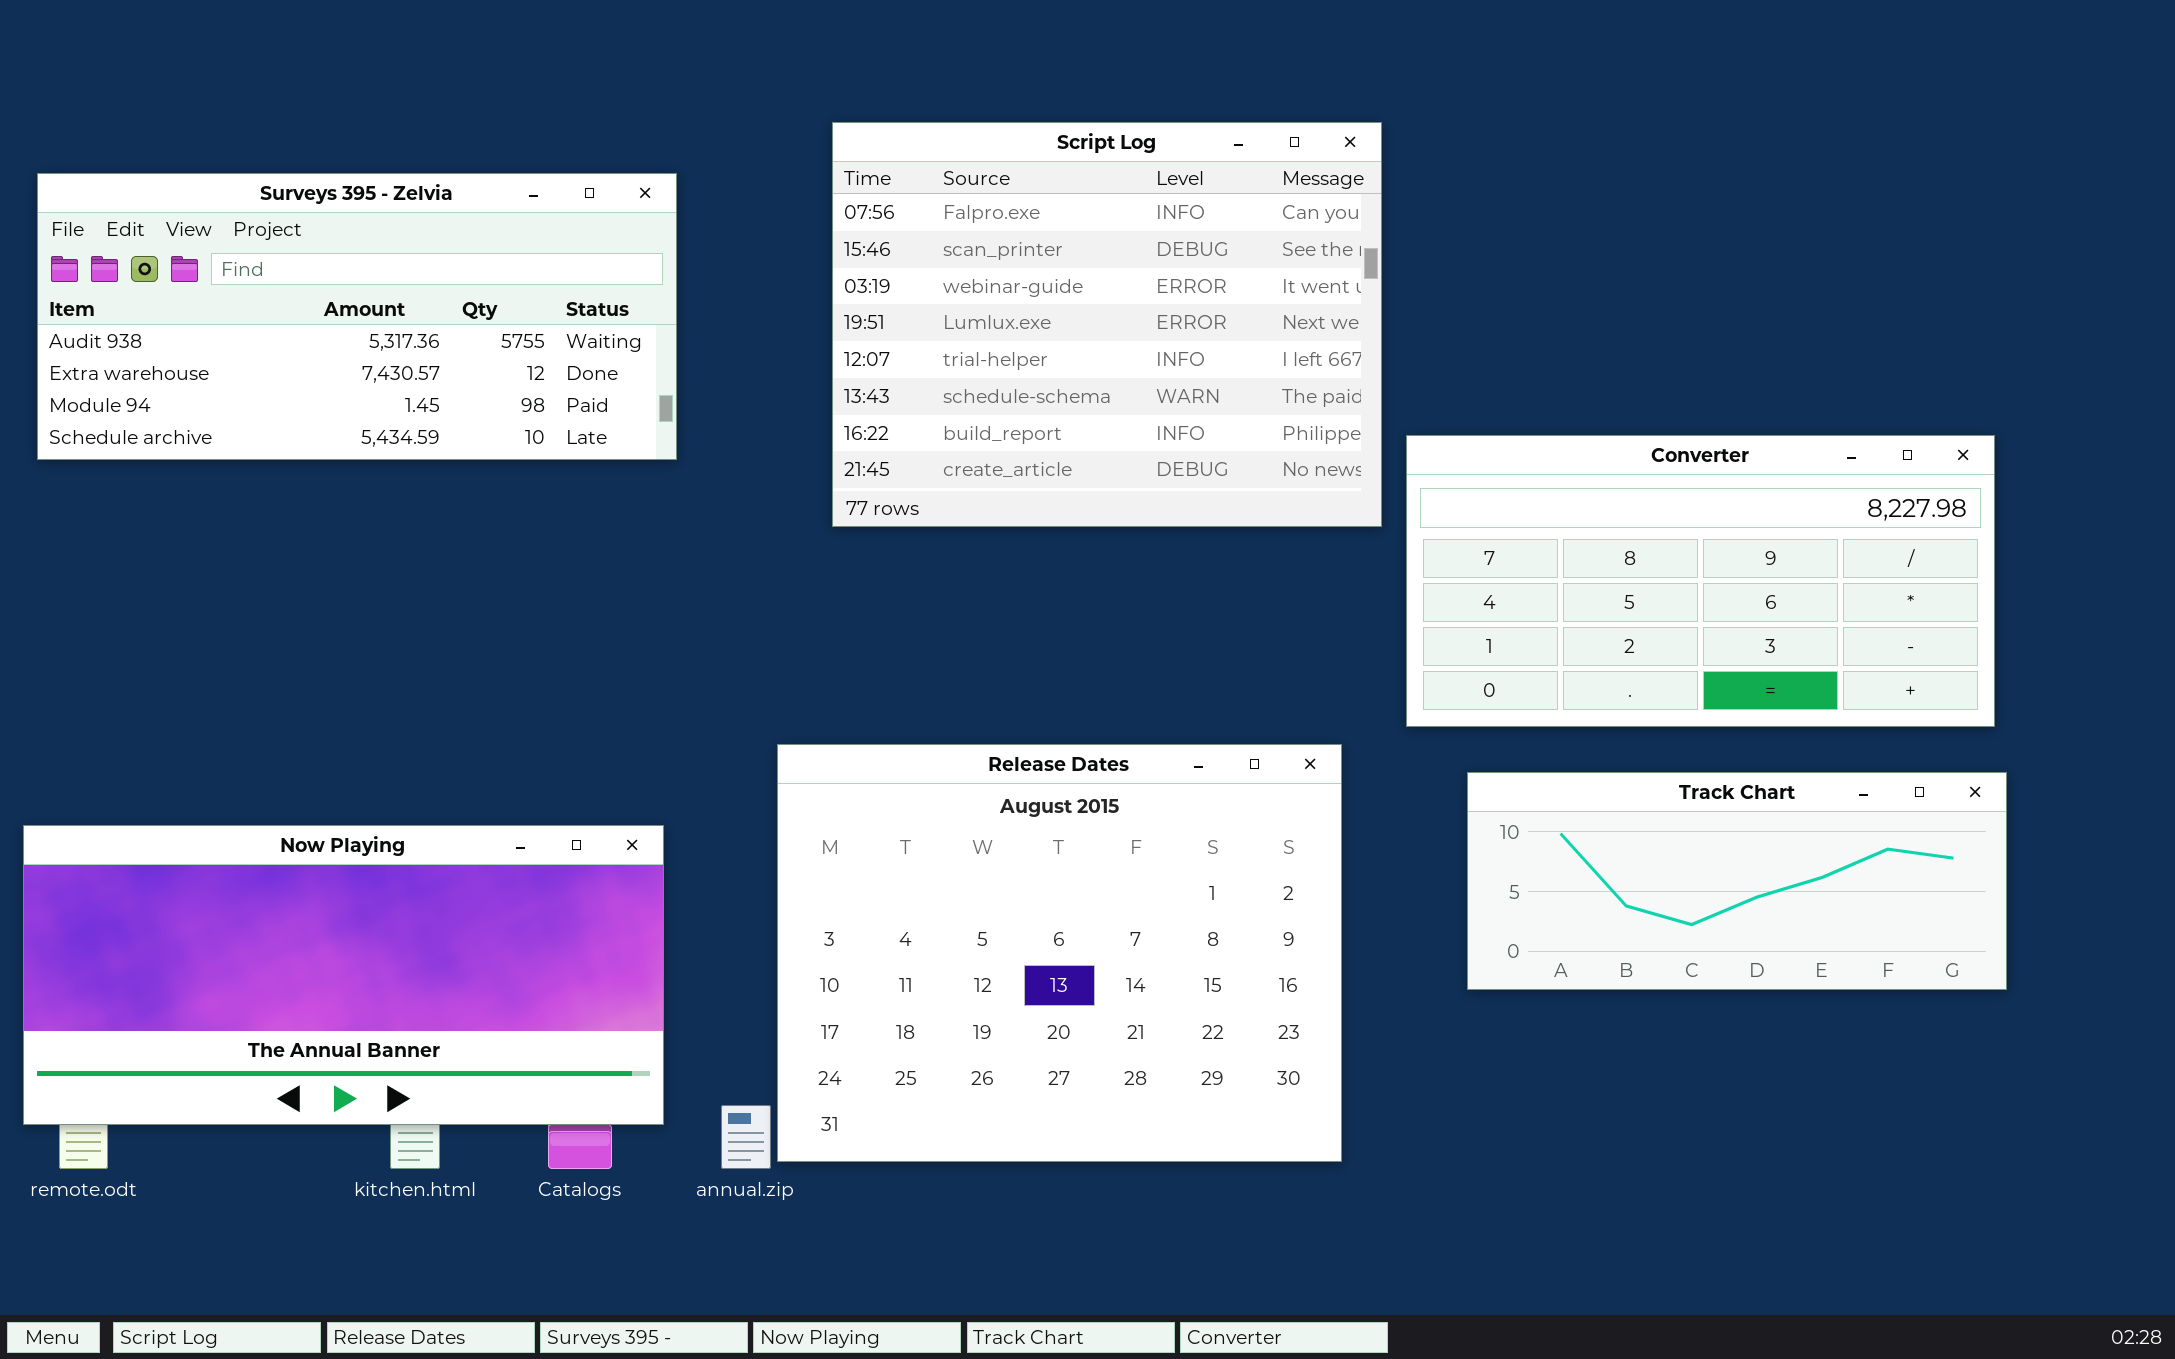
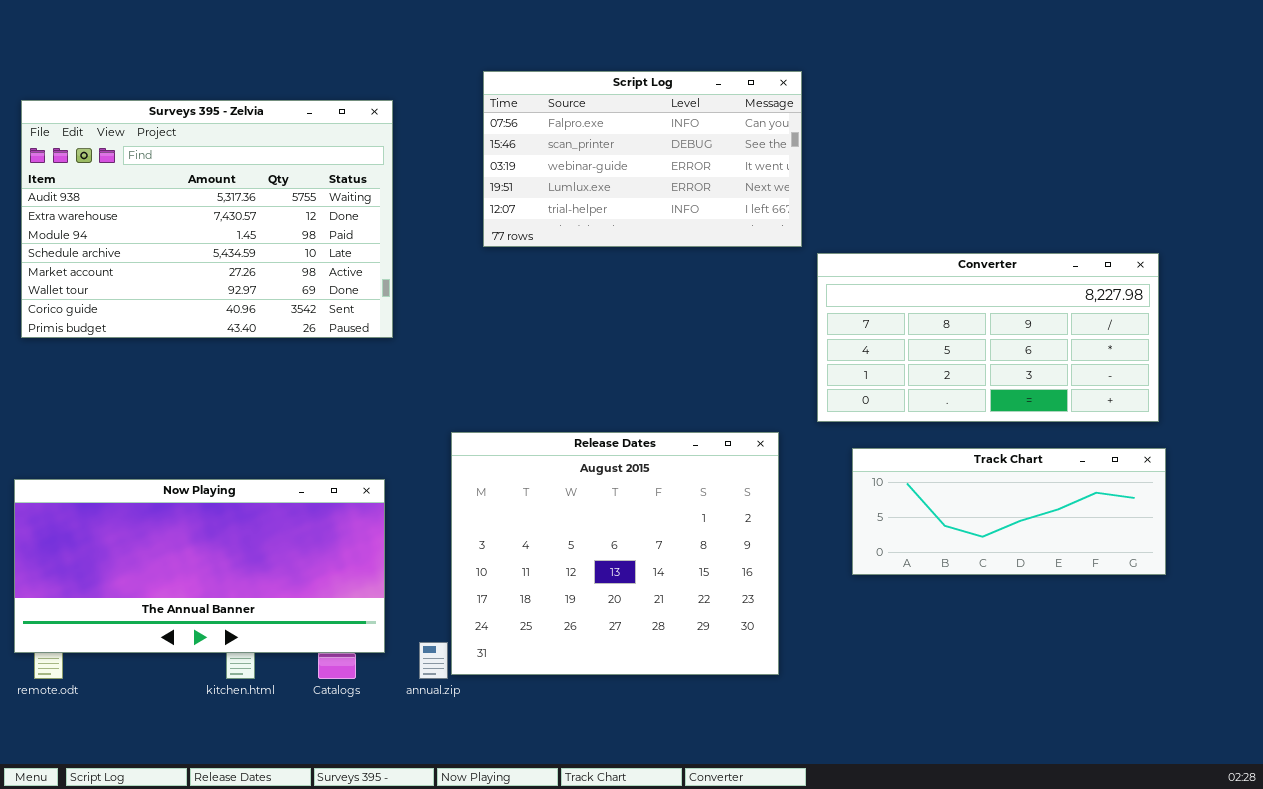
Script Log: [832,122,1382,527] -> [483,71,802,247], resized
Surveys 395 - Zelvia: [37,173,677,460] -> [21,100,393,338], resized

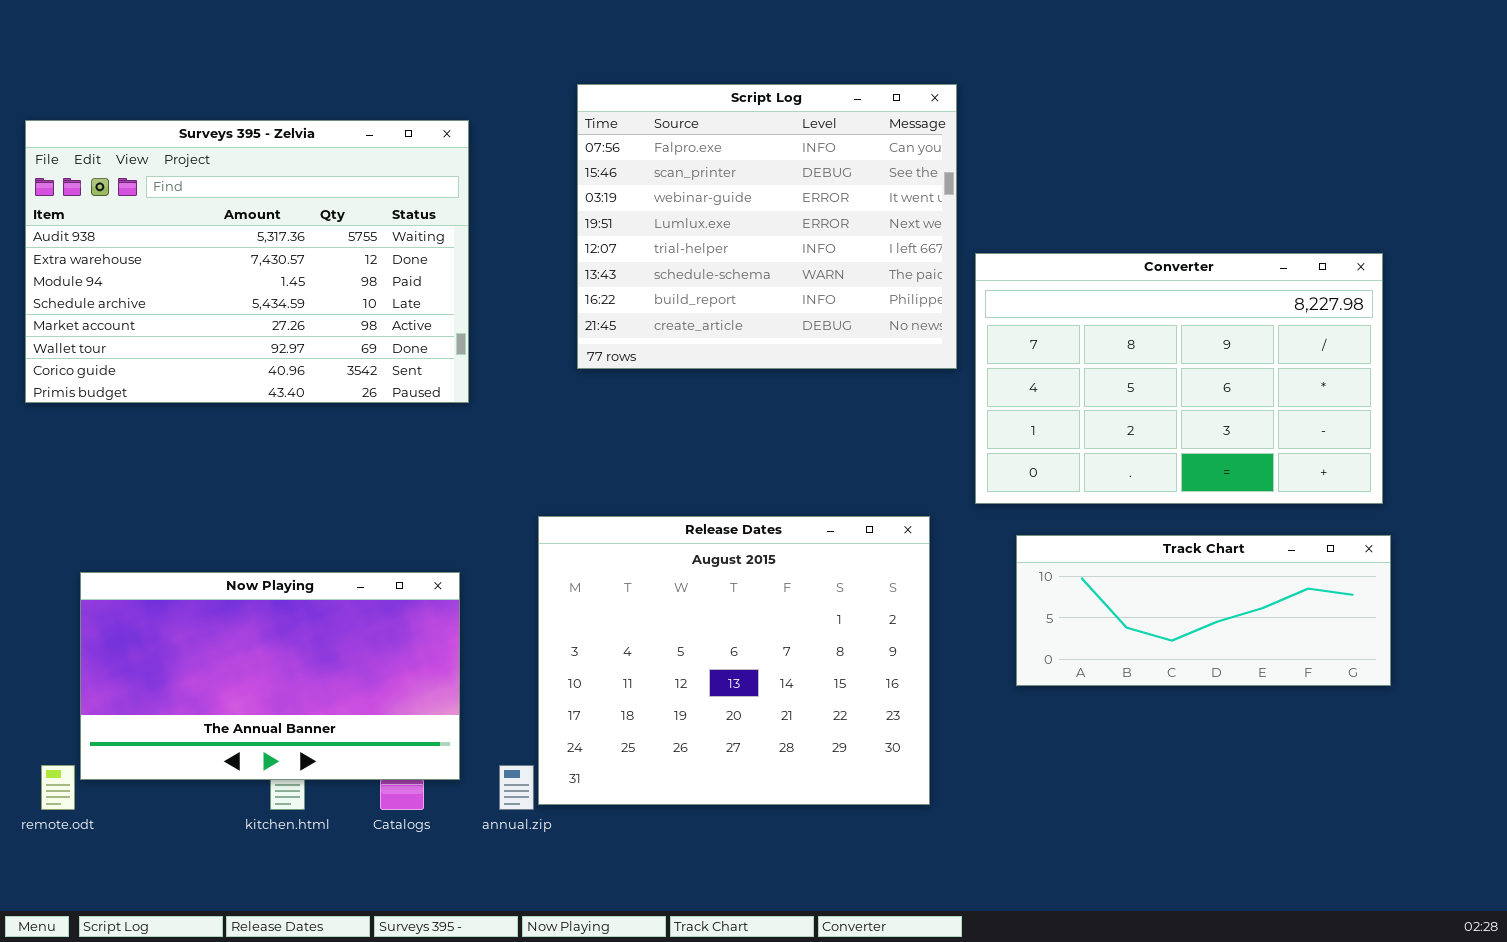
Script Log: [483,71,802,247] -> [577,84,957,369], resized
Converter: [817,253,1159,422] -> [975,253,1383,504], resized
Now Playing: [14,479,385,653] -> [80,572,460,780], resized

